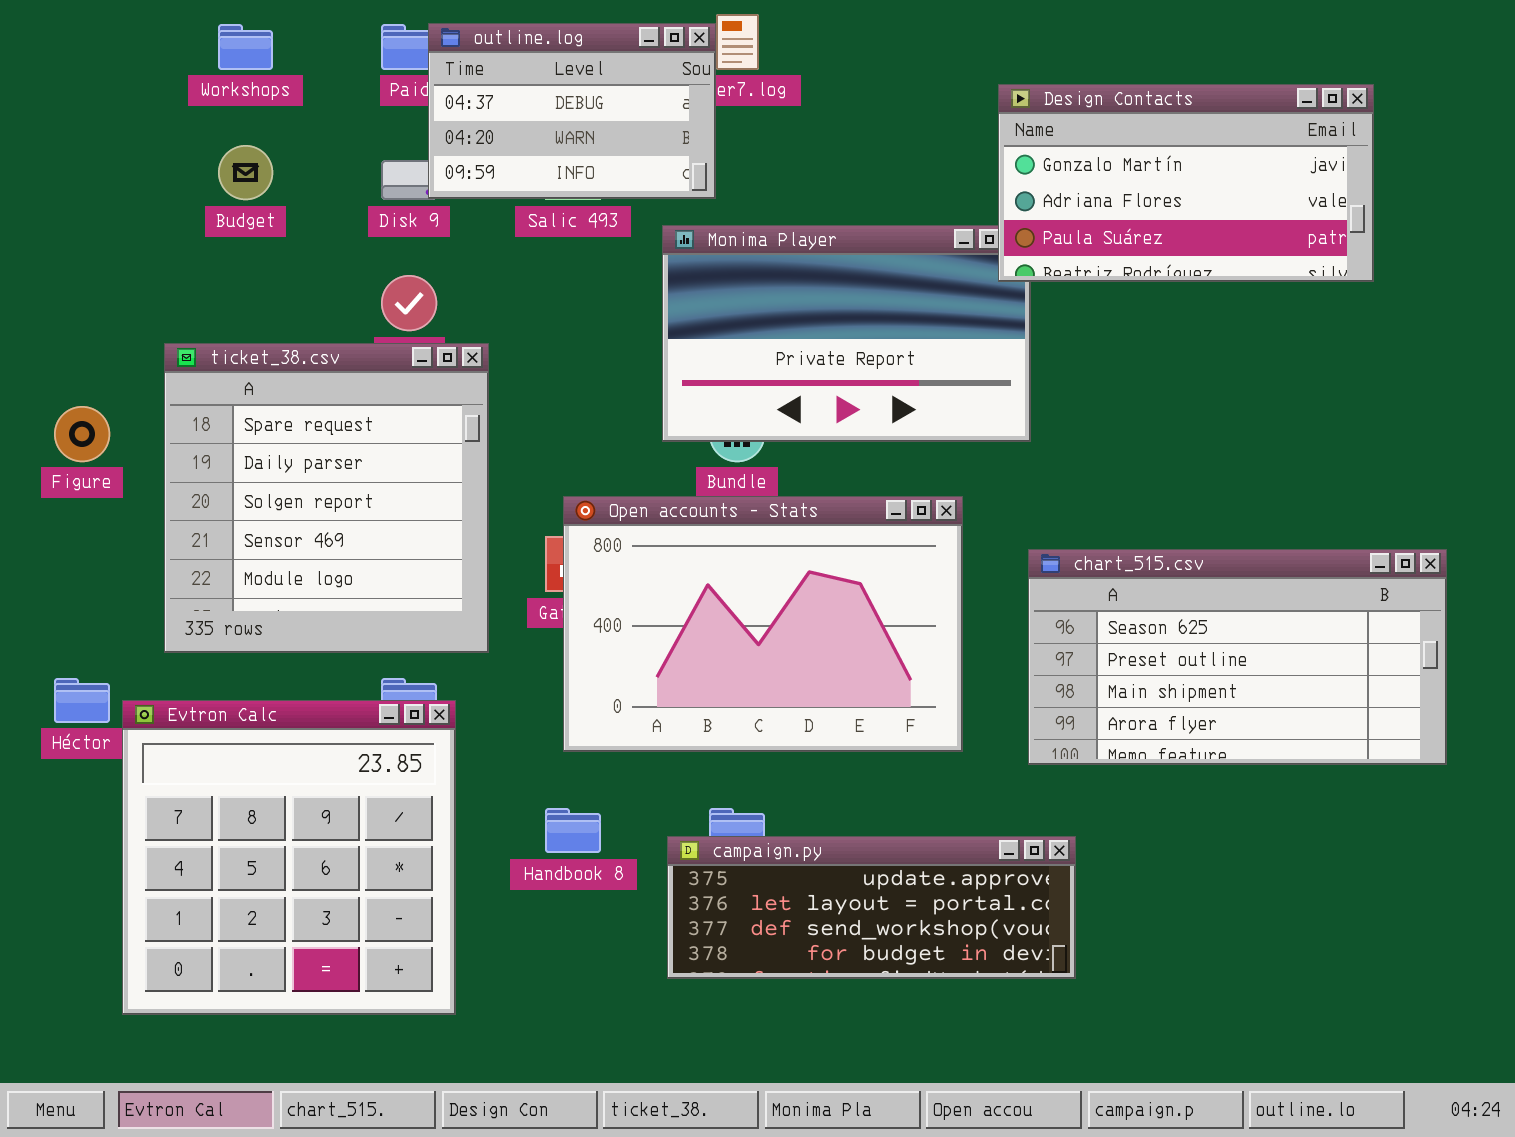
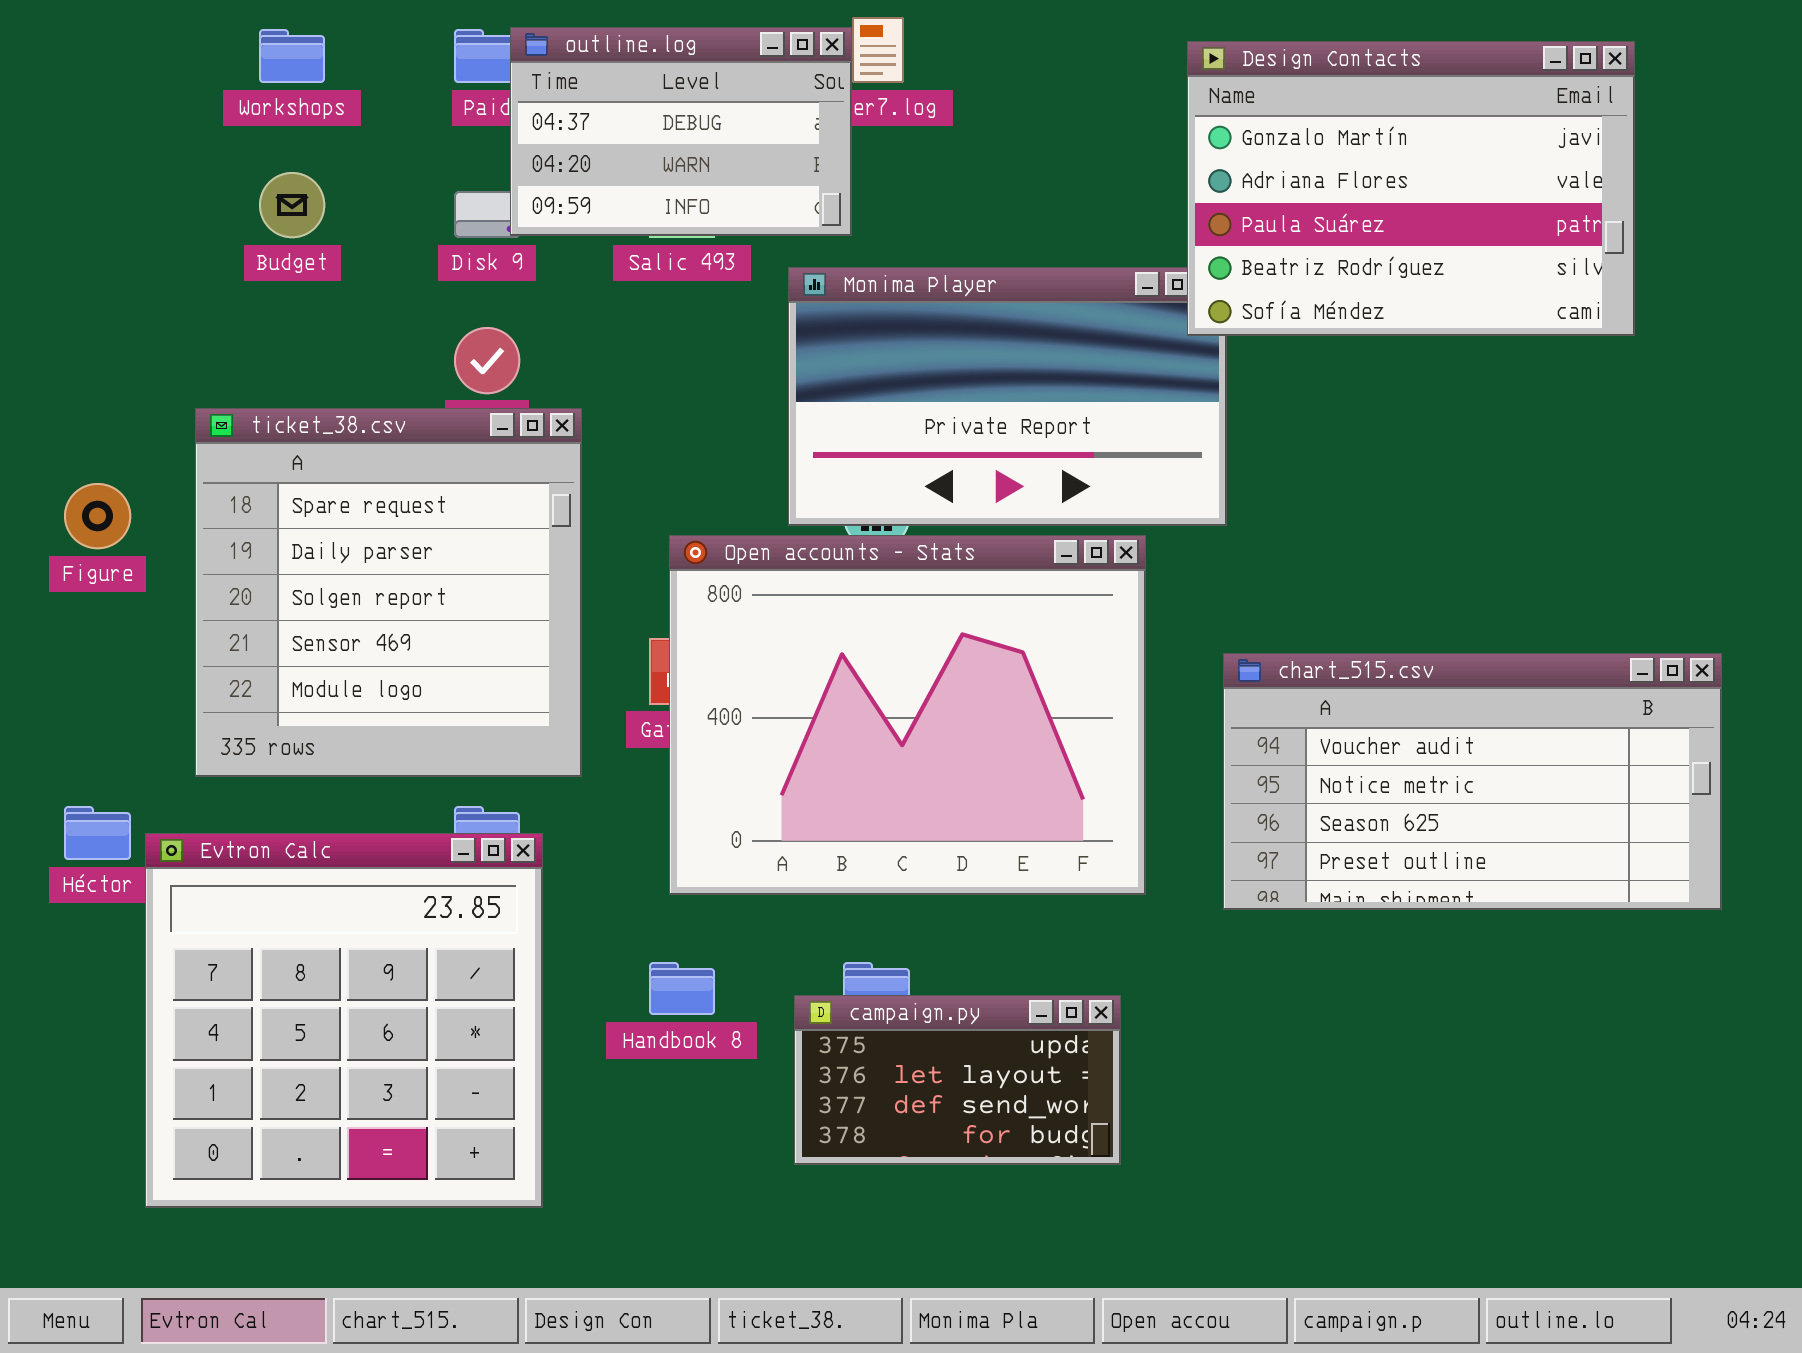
Design Contacts: [998,84,1374,282] -> [1187,41,1635,336], resized
Open accounts - Stats: [563,496,963,752] -> [669,535,1146,895], resized
chart_515.csv: [1028,549,1447,765] -> [1223,653,1722,910], scrolled up 2 rows
campaign.py: [667,836,1076,979] -> [794,995,1121,1165], resized

